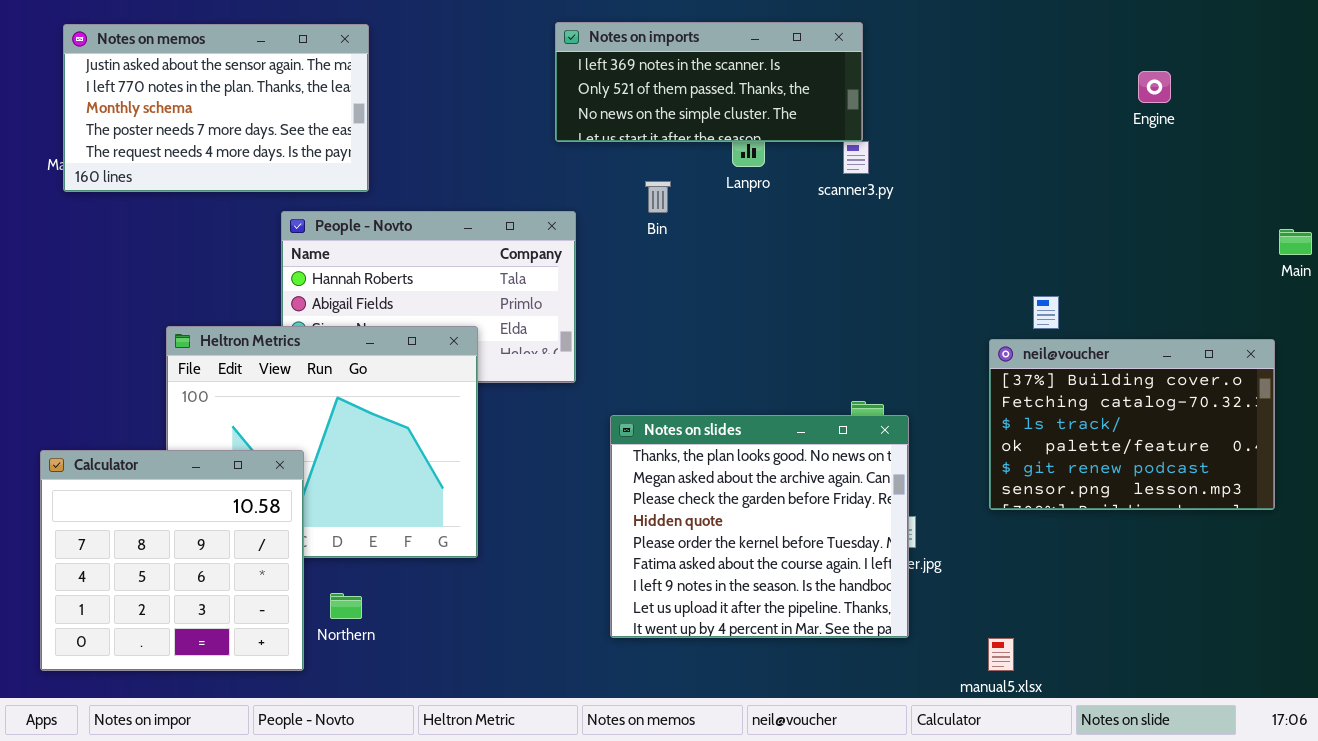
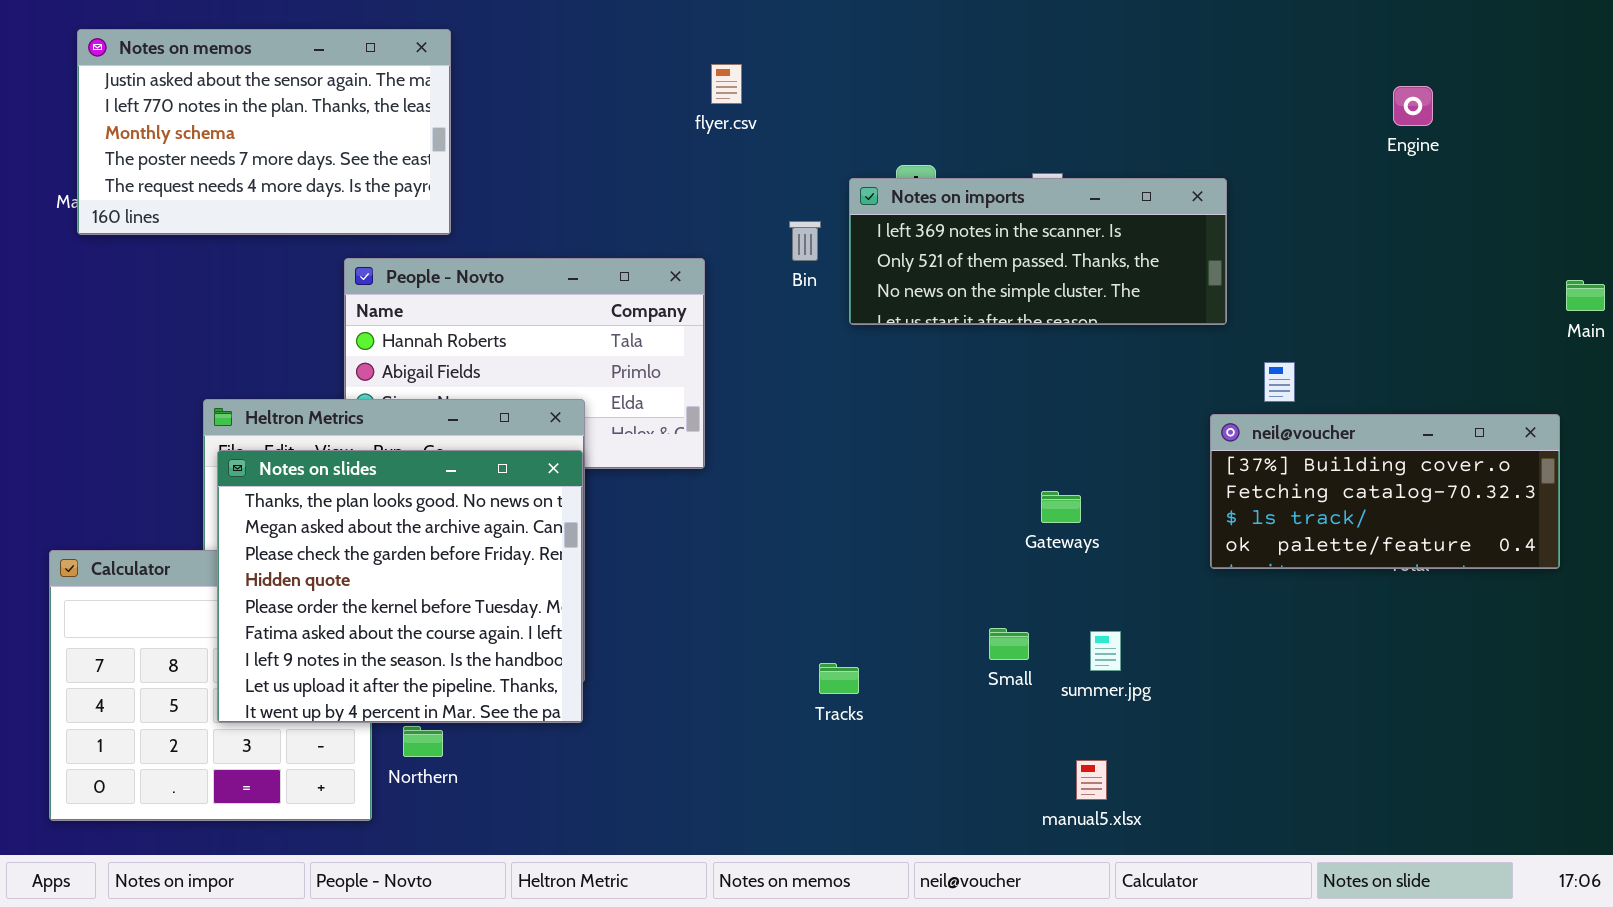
Notes on imports: [555,22,863,142] -> [849,178,1227,325], moved
neil@voucher: [989,339,1275,510] -> [1210,414,1560,569], resized
Notes on slides: [610,415,909,638] -> [217,450,583,723], moved
manual5.xlsx: [988,638,1014,671] -> [1076,760,1107,800], moved

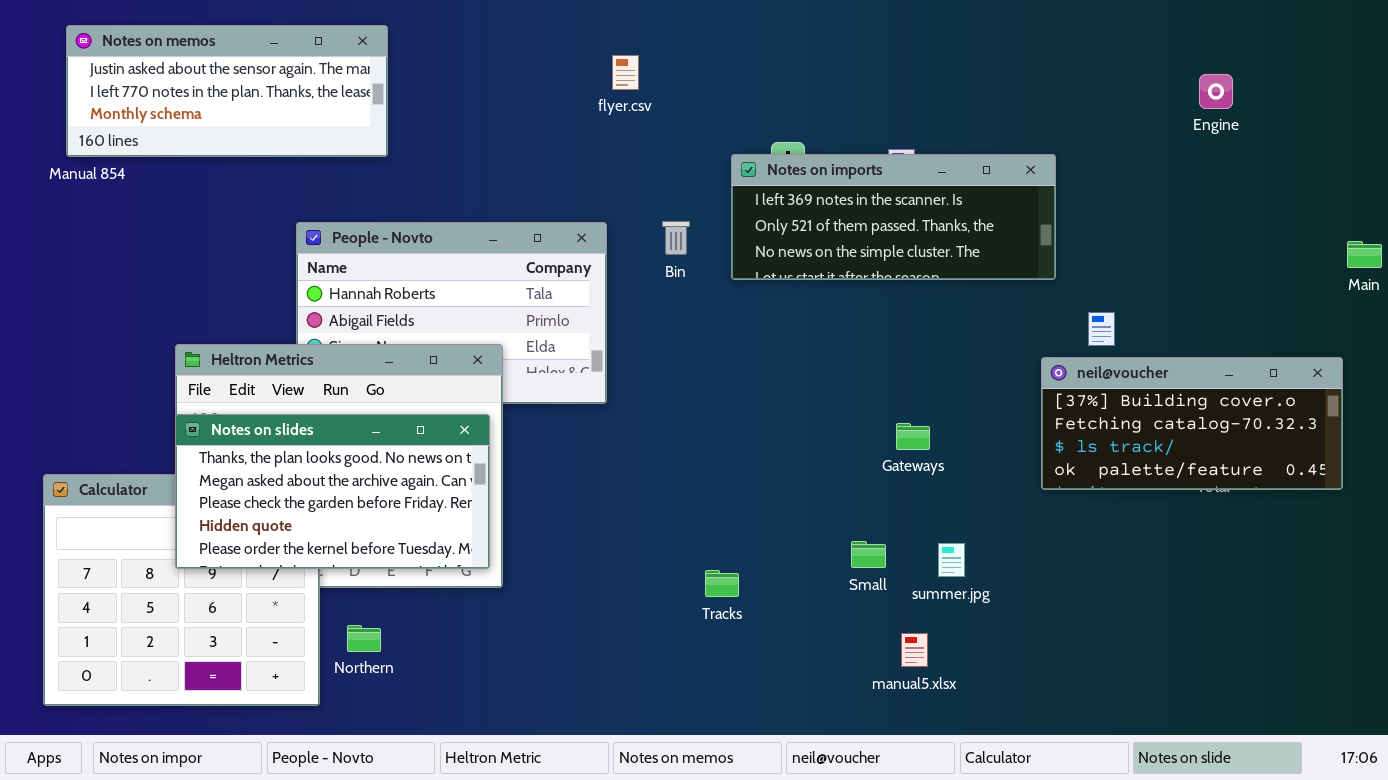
Notes on memos: [77,29,451,235] -> [66,25,388,157], resized
Bin: [789,221,821,261] -> [662,221,690,255], moved
Notes on slides: [217,450,583,723] -> [175,414,490,569], moved, resized
manual5.xlsx: [1076,760,1107,800] -> [901,633,928,667], moved

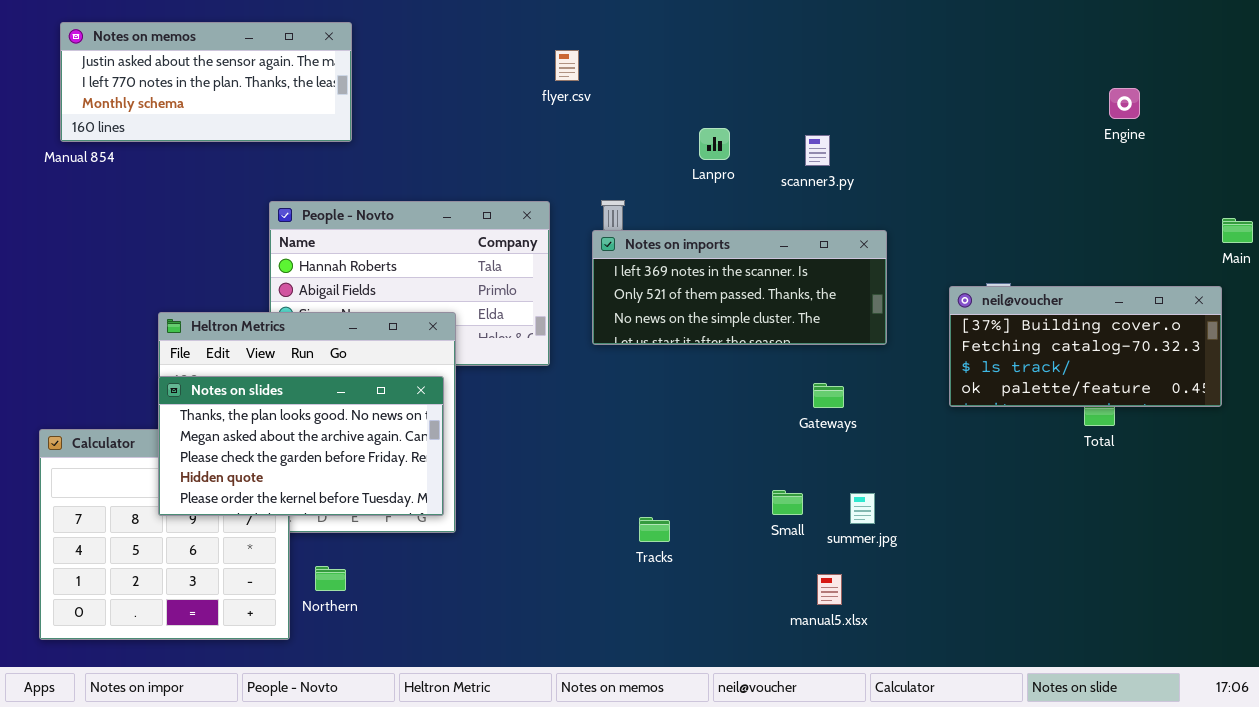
Engine: [1199,74,1233,109] -> [1109,88,1140,119], moved
Notes on imports: [731,154,1056,280] -> [592,230,887,345], moved
neil@voucher: [1041,357,1343,490] -> [949,286,1222,407], moved

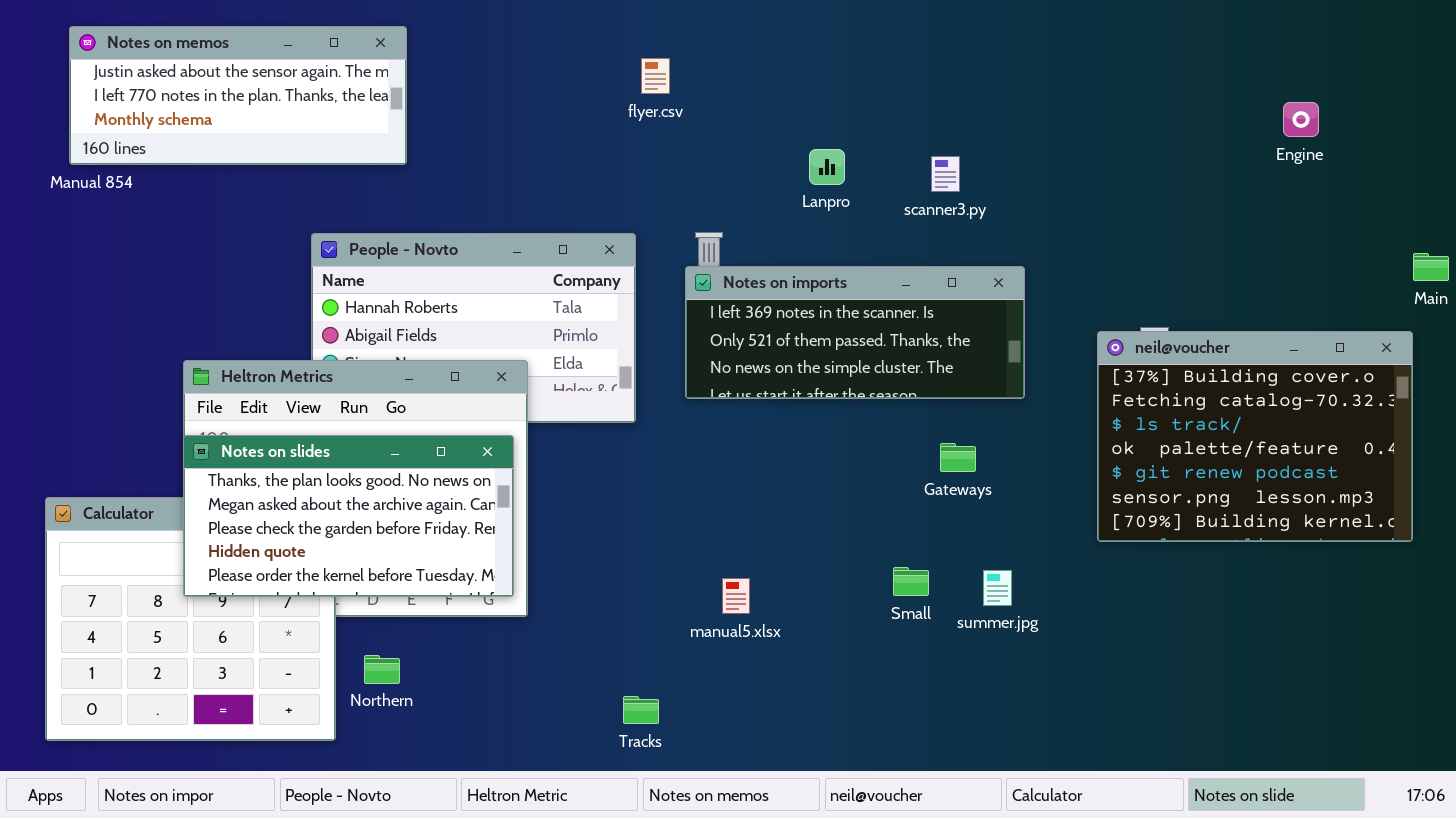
neil@voucher: [949,286,1222,407] -> [1097,331,1413,542], resized
Tracks: [639,517,670,542] -> [623,696,659,724], moved
manual5.xlsx: [817,574,842,605] -> [722,578,750,614], moved

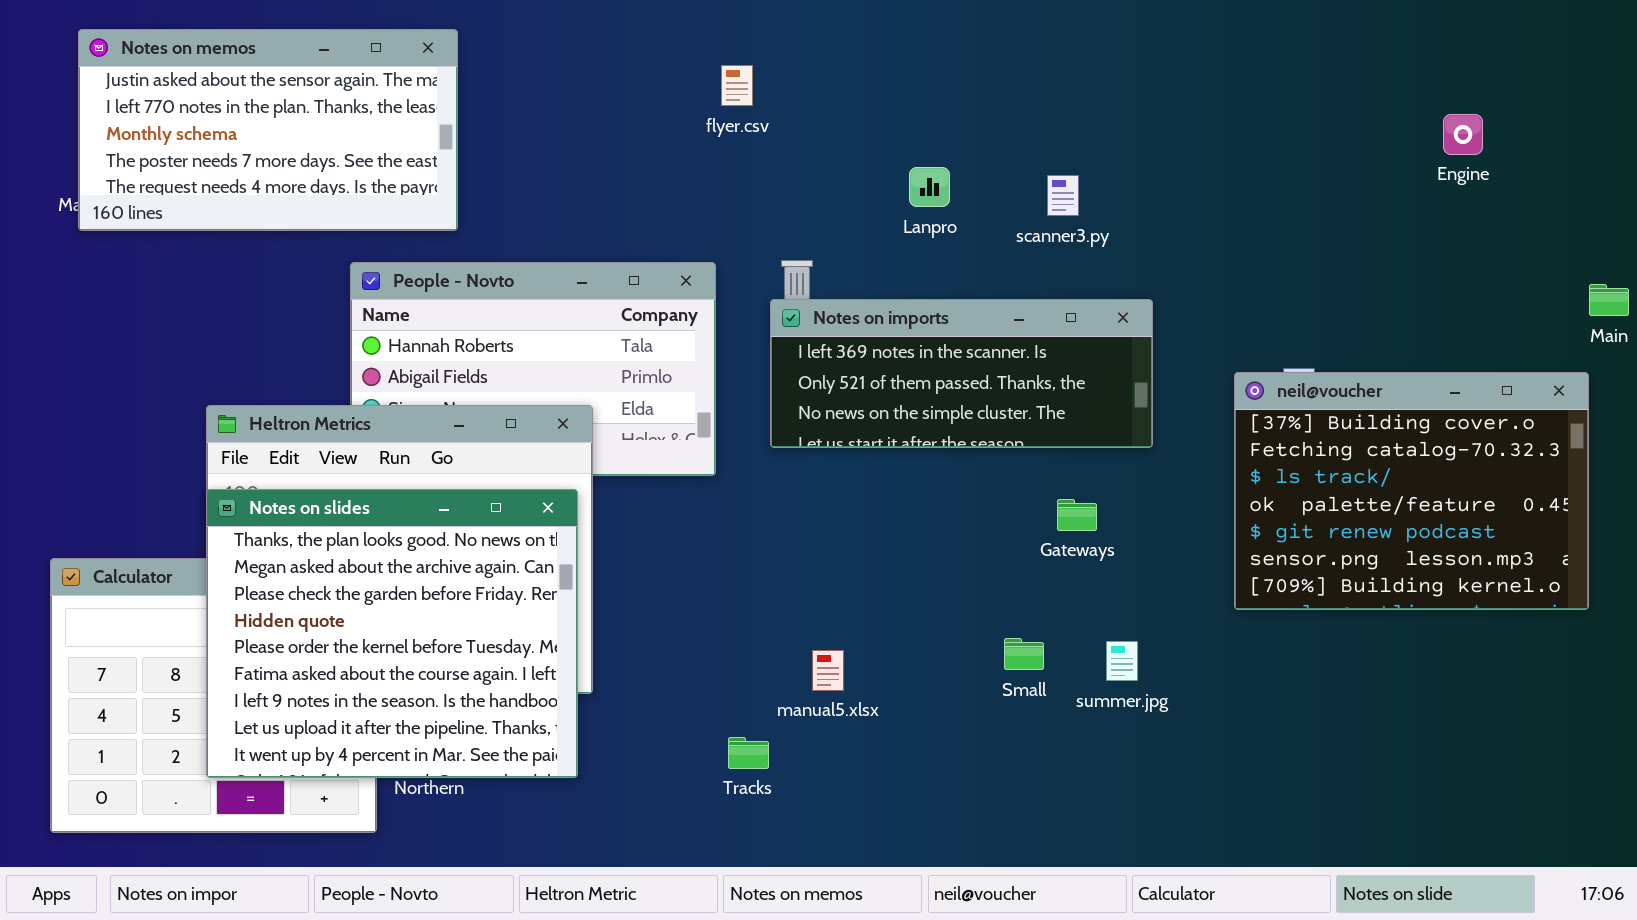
Notes on memos: [69,26,407,165] -> [78,29,458,231], resized
Notes on slides: [183,435,514,597] -> [206,489,578,778], resized
Tracks: [623,696,659,724] -> [728,737,769,769], moved

